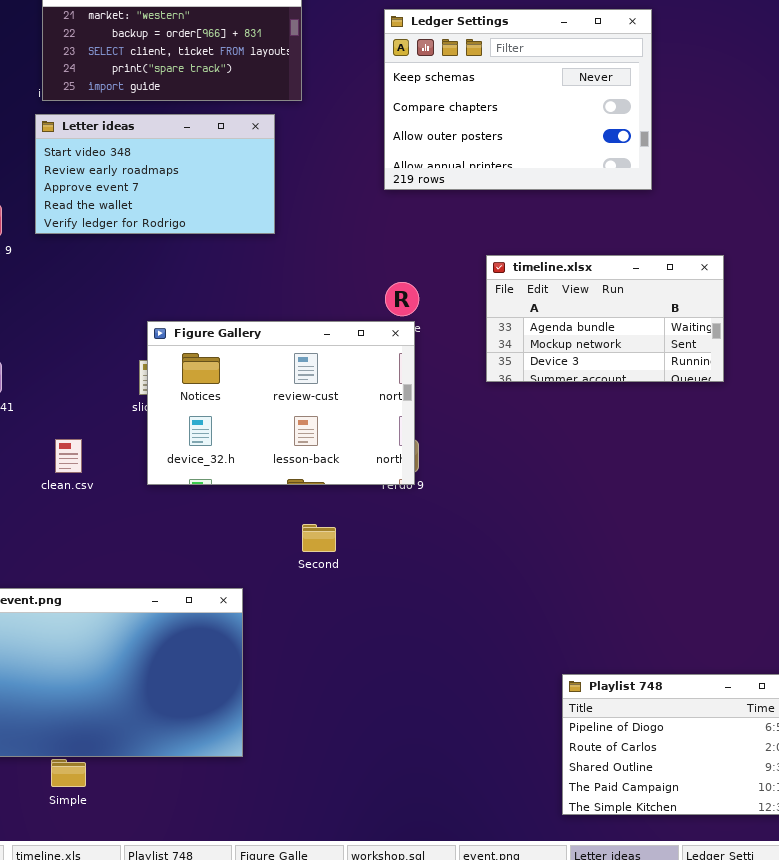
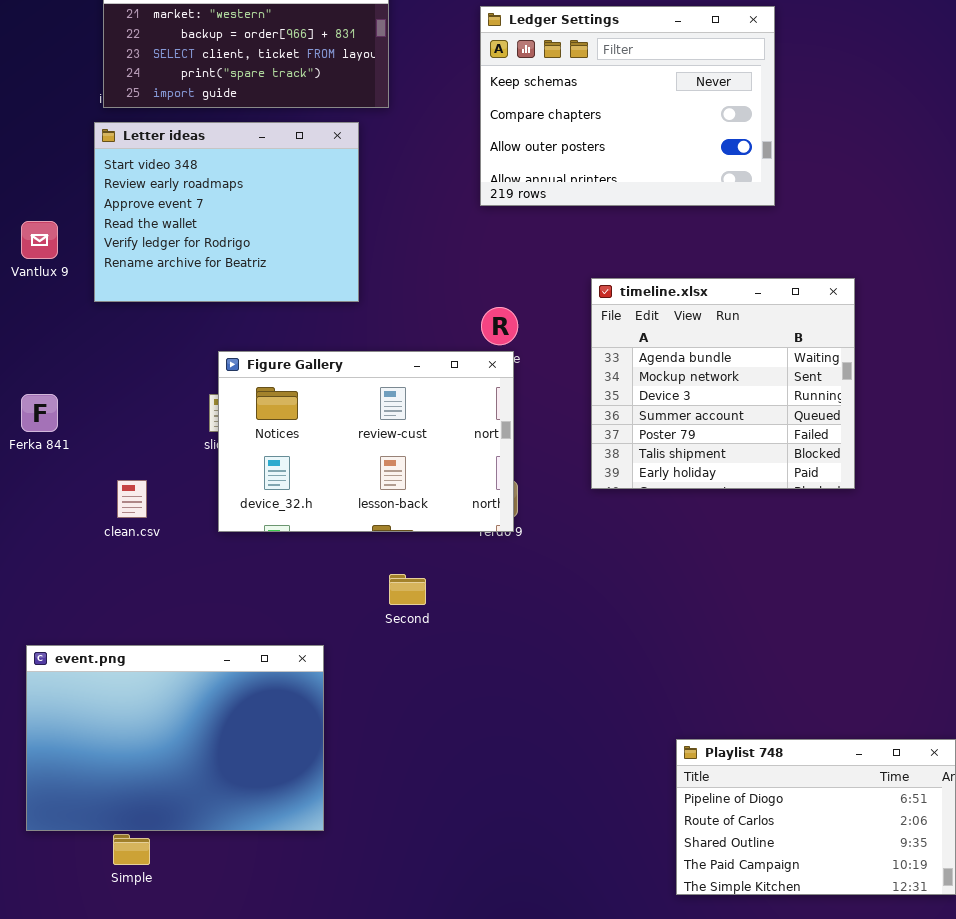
Letter ideas: [35,114,275,234] -> [94,122,359,302], resized
timeline.xlsx: [486,255,724,382] -> [591,278,855,489], resized

